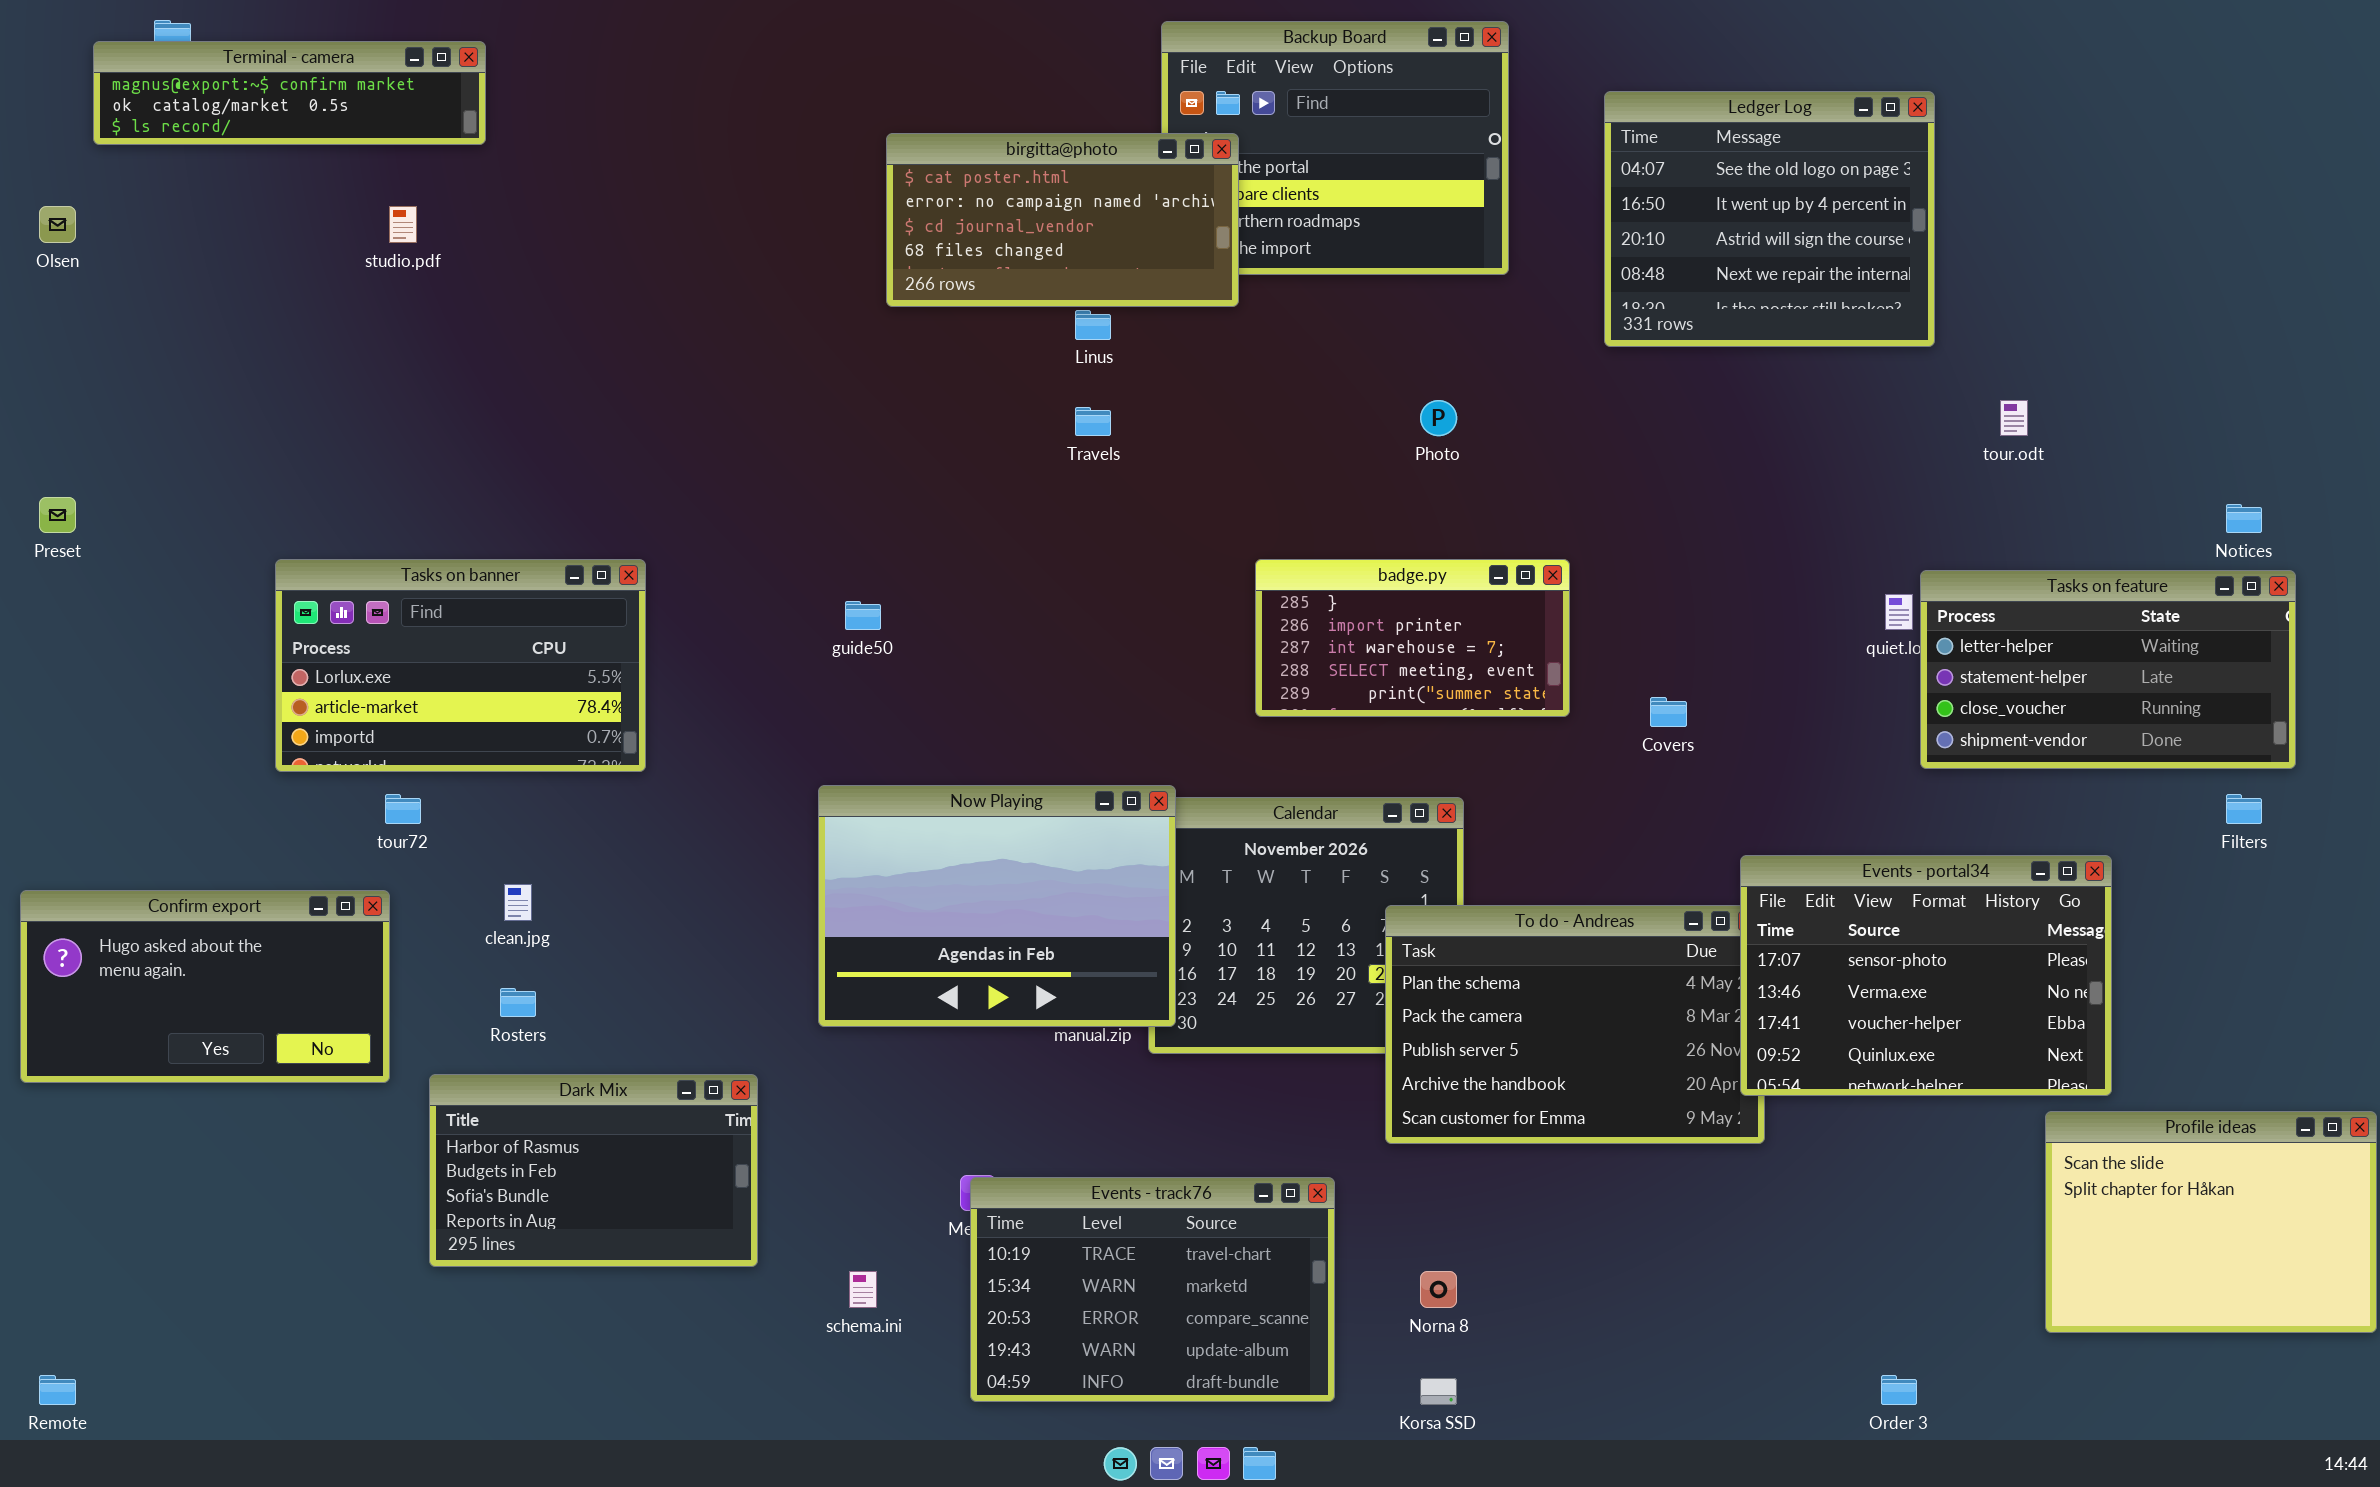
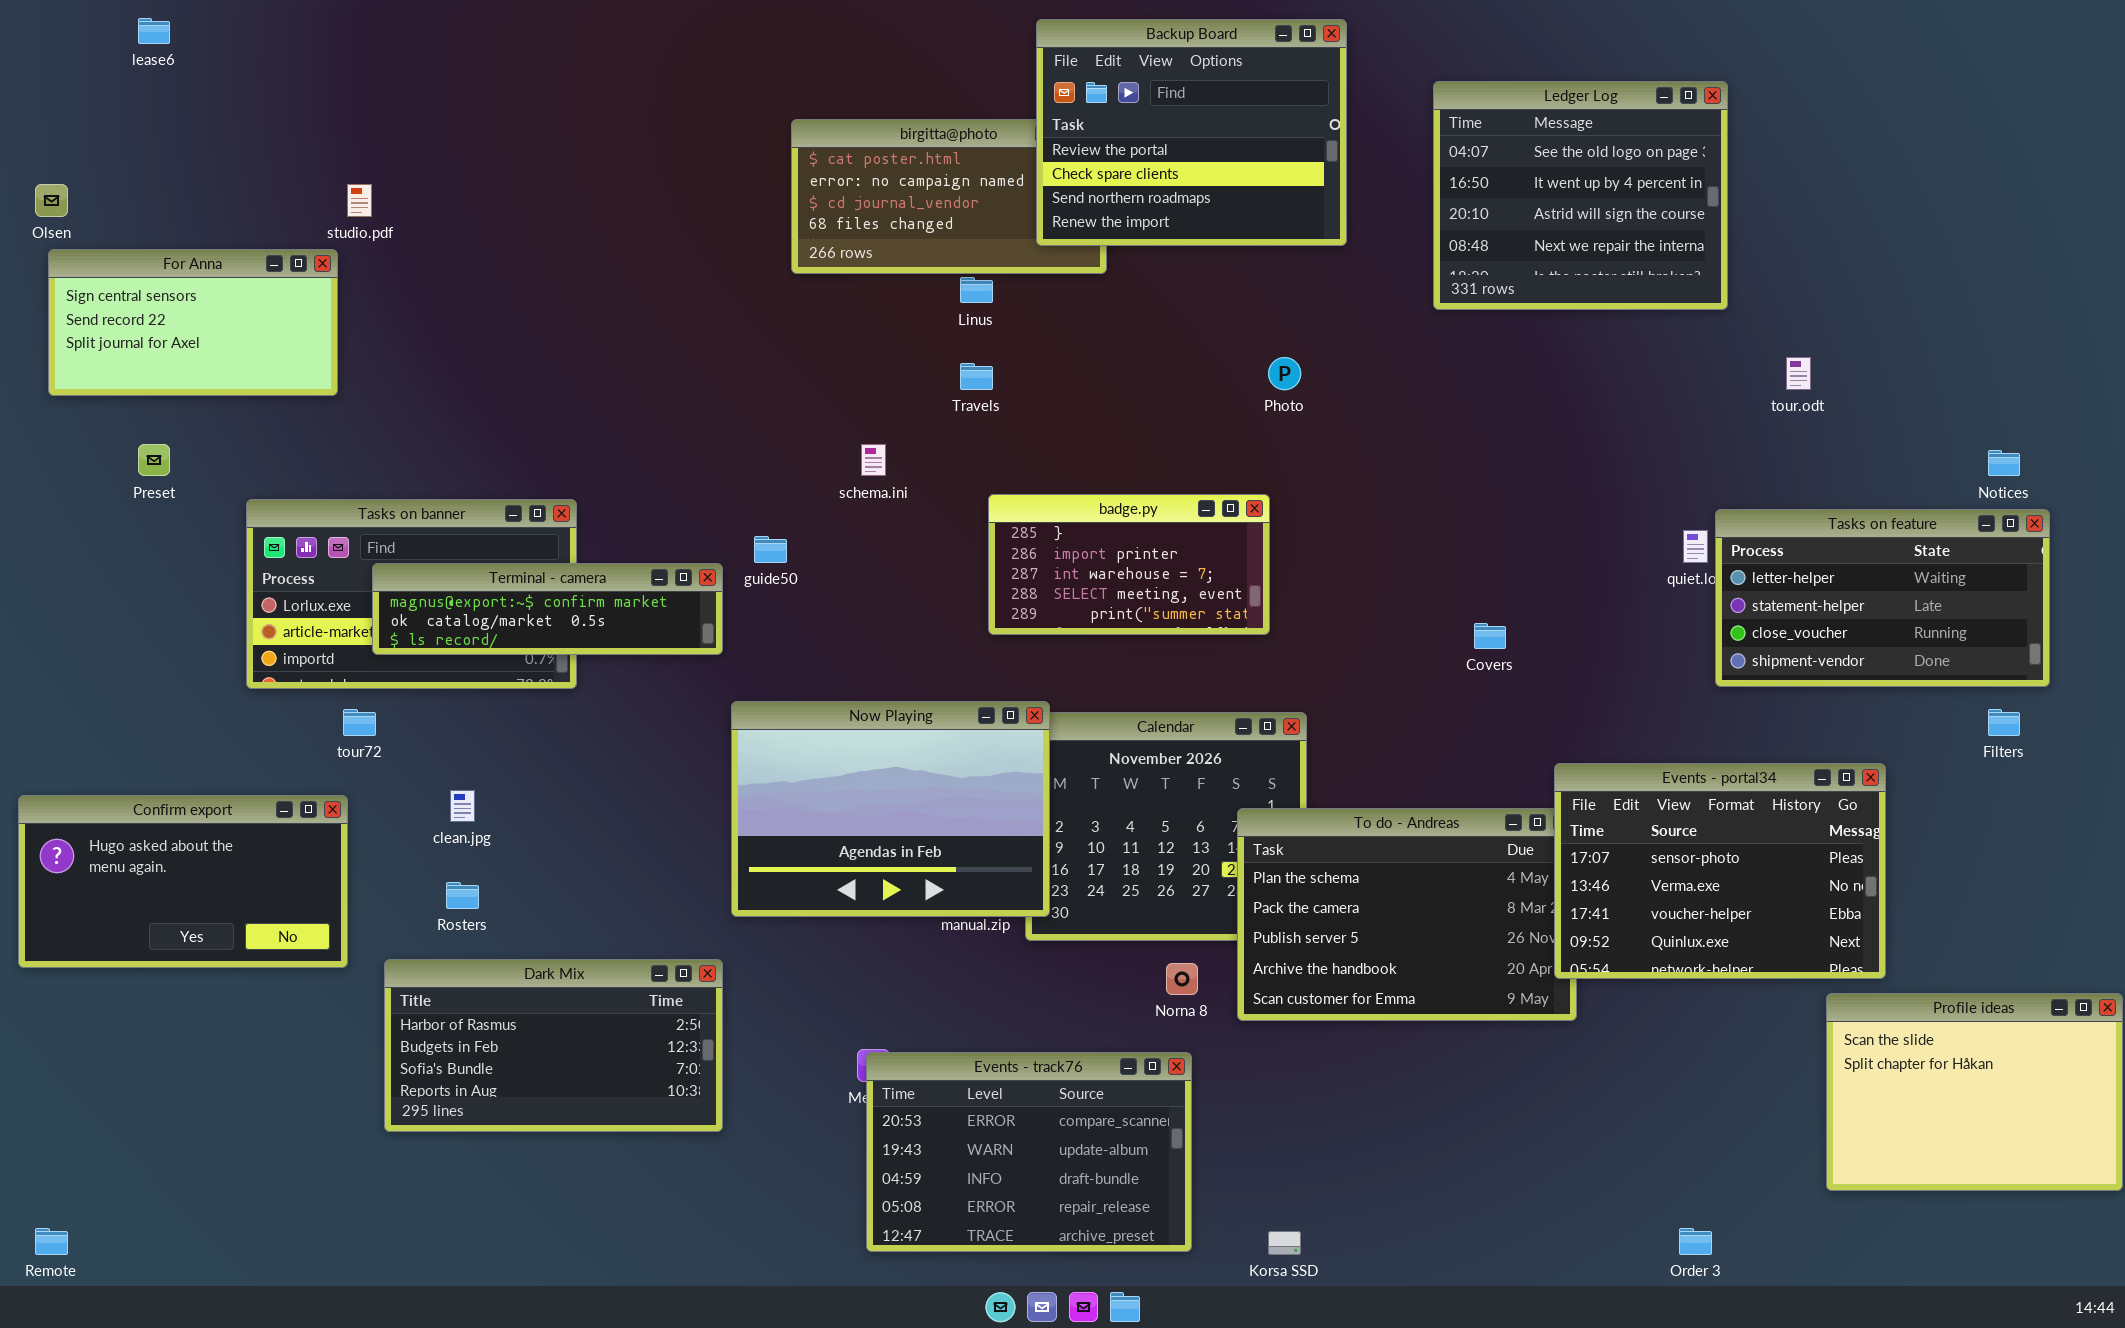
Backup Board: [1161,21,1509,275] -> [1036,19,1347,246], raised
Terminal - camera: [93,41,486,145] -> [372,563,723,655], moved
For Anna: none -> [48,249,338,396], opened
Preset: [39,497,76,533] -> [138,444,170,476], moved
badge.py: [1255,559,1570,717] -> [988,494,1270,635], moved
Dark Mix: [429,1074,758,1267] -> [384,959,723,1132], resized
Events - track76: [970,1177,1335,1402] -> [866,1052,1192,1252], scrolled down 2 rows
schema.ini: [849,1271,877,1308] -> [861,444,886,476], moved
Norna 8: [1420,1271,1457,1308] -> [1166,963,1198,995], moved

